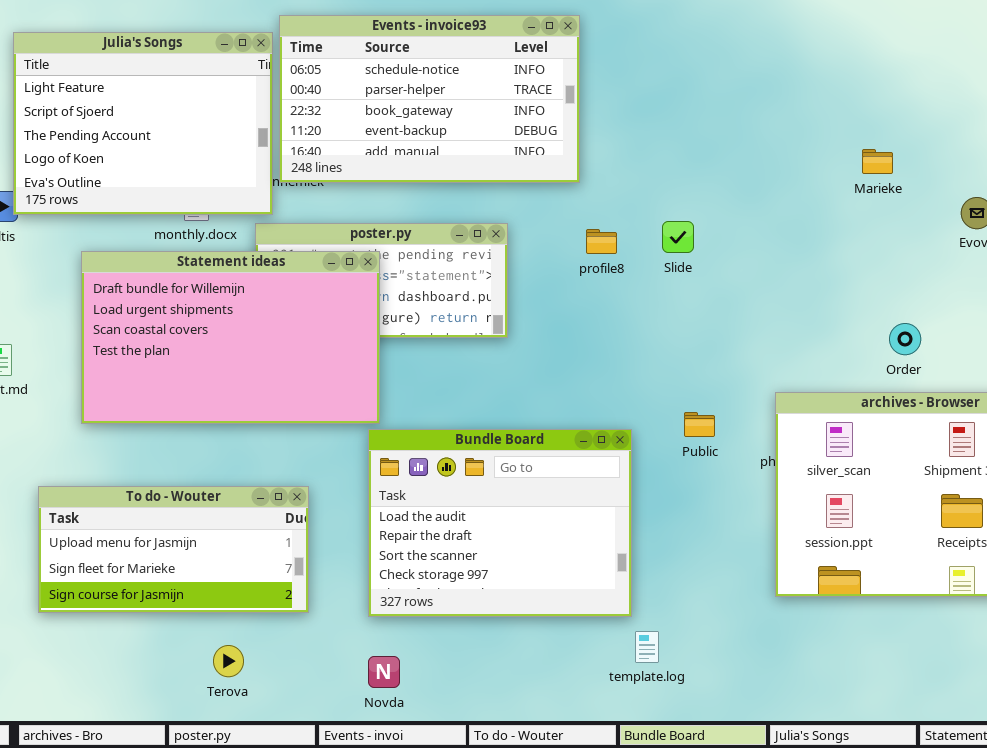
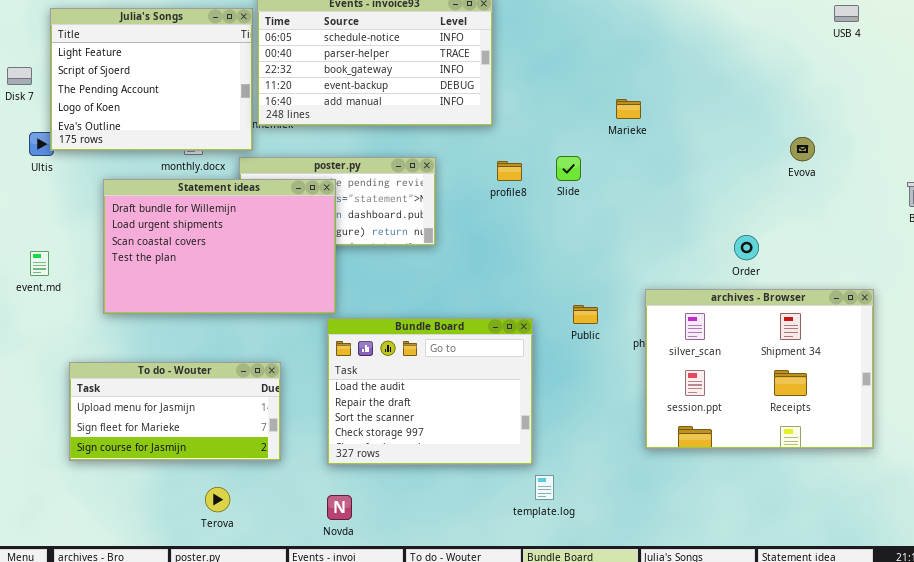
Marieke: [862,149,893,174] -> [616,99,641,119], moved

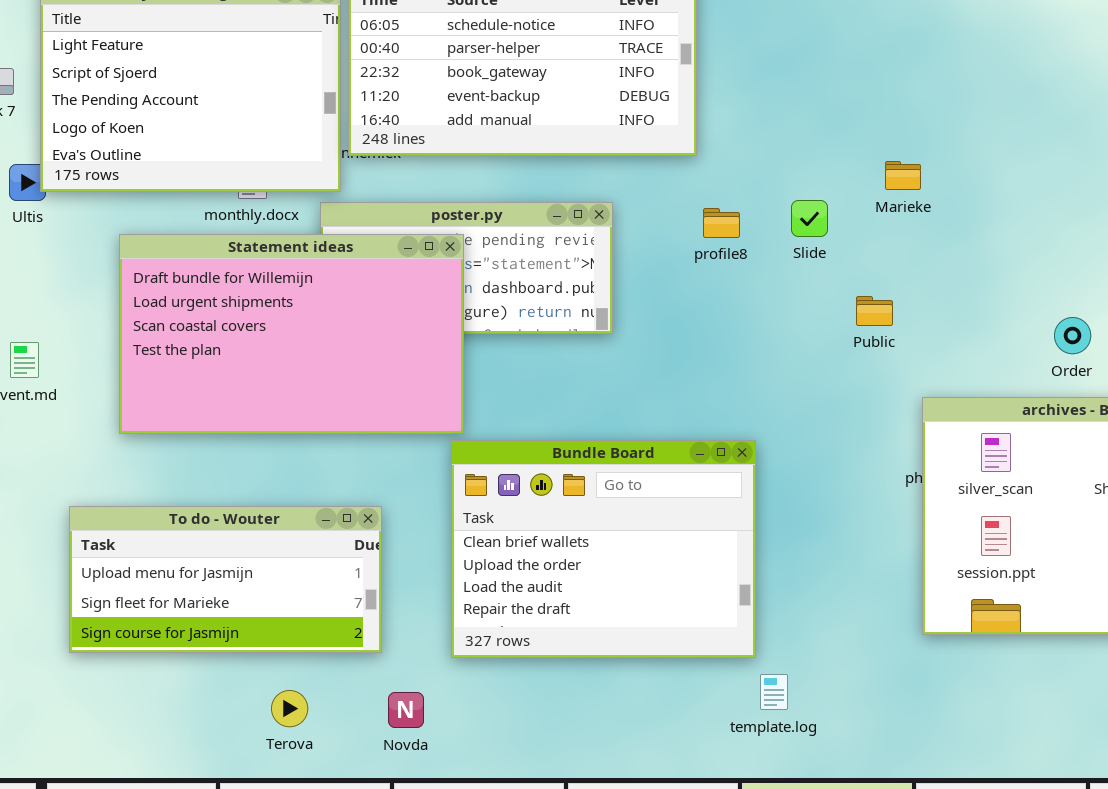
Marieke: [616,99,641,119] -> [885,161,921,190], moved
Public: [573,305,598,324] -> [856,296,893,326], moved
Bundle Board: [327,318,533,465] -> [451,440,756,658], scrolled up 2 rows
Novda: [327,495,352,520] -> [388,692,424,728], moved

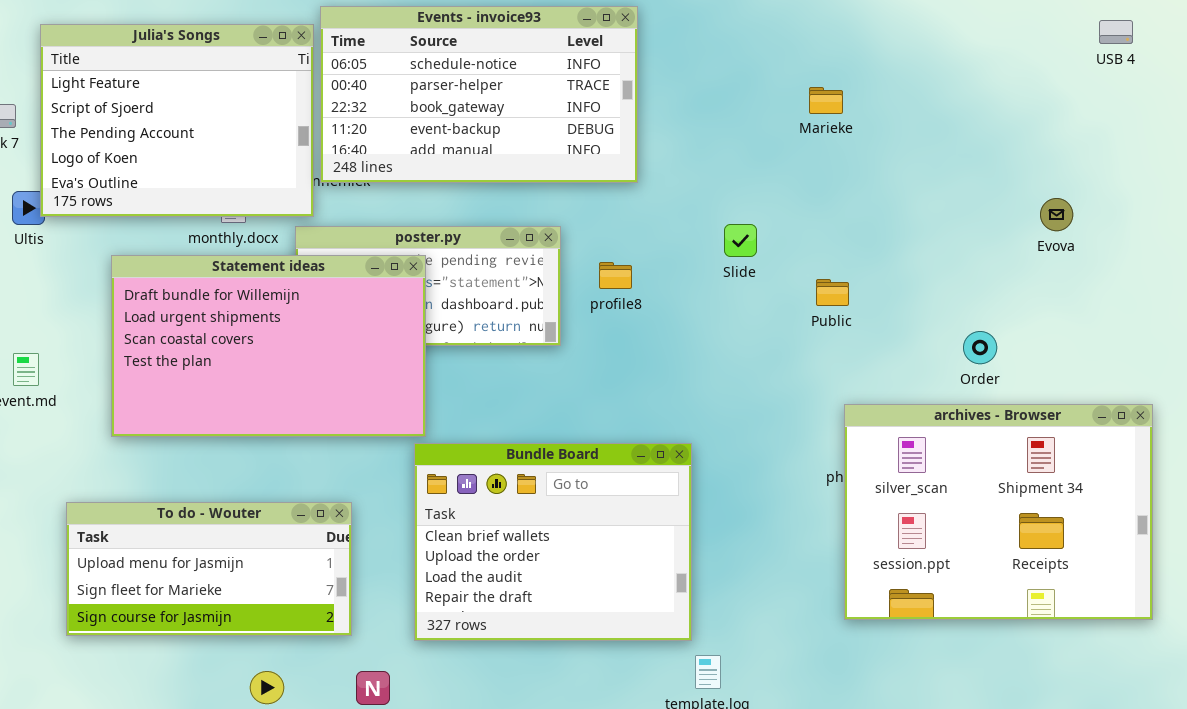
Marieke: [885,161,921,190] -> [809,87,843,114], moved
profile8: [703,208,740,238] -> [599,262,632,289], moved
Public: [856,296,893,326] -> [816,279,849,306], moved

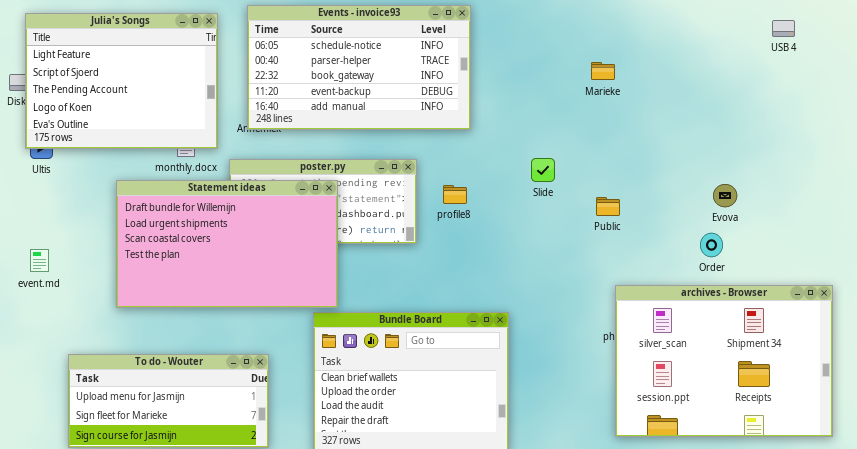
USB 4: [1099,20,1133,44] -> [772,20,795,37], moved
Julia's Songs: [40,24,314,217] -> [25,13,218,149], moved
Evova: [1040,198,1073,231] -> [713,184,737,207], moved
Statement ideas: [111,255,426,437] -> [116,180,338,308], moved

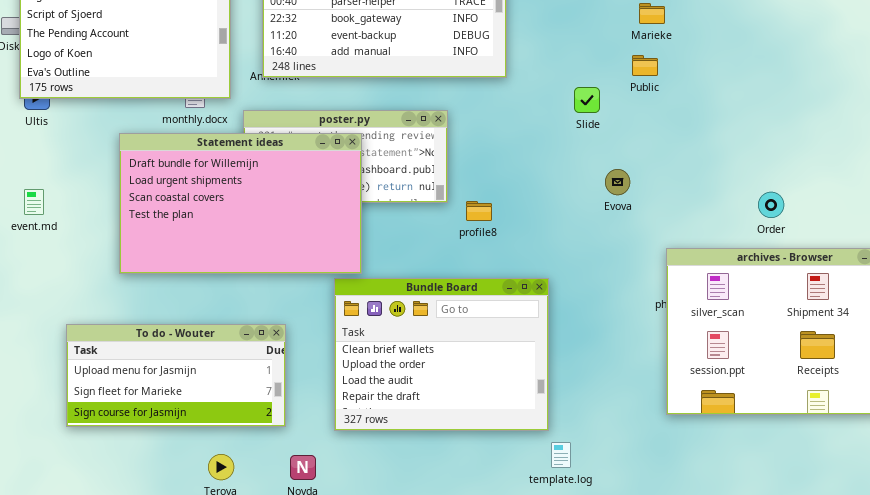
Slide: [531,158,555,182] -> [574,87,600,113], moved
Evova: [713,184,737,207] -> [605,169,630,195], moved
profile8: [443,185,467,204] -> [466,201,492,221], moved
Public: [596,197,620,216] -> [632,55,658,76], moved
event.md: [30,249,49,272] -> [24,189,44,215], moved

